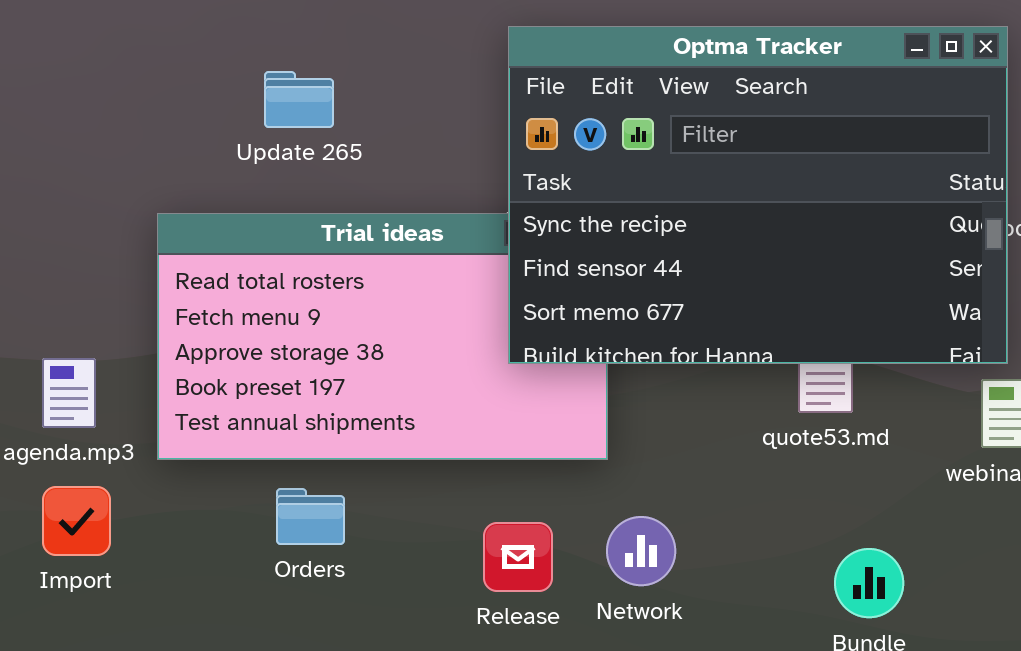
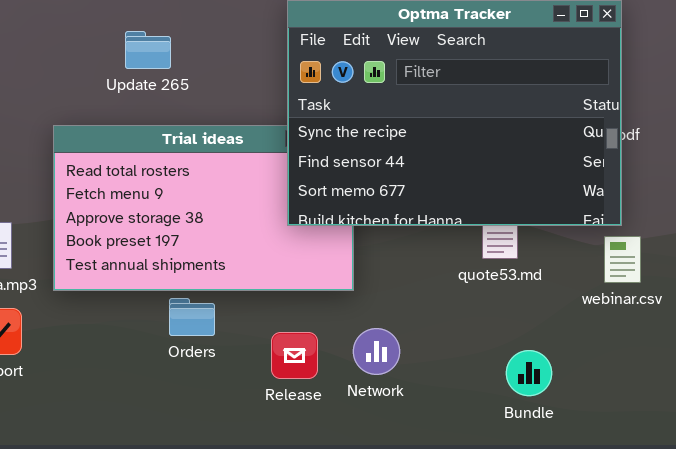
Orders: [276,488,345,545] -> [169,298,215,336], moved

